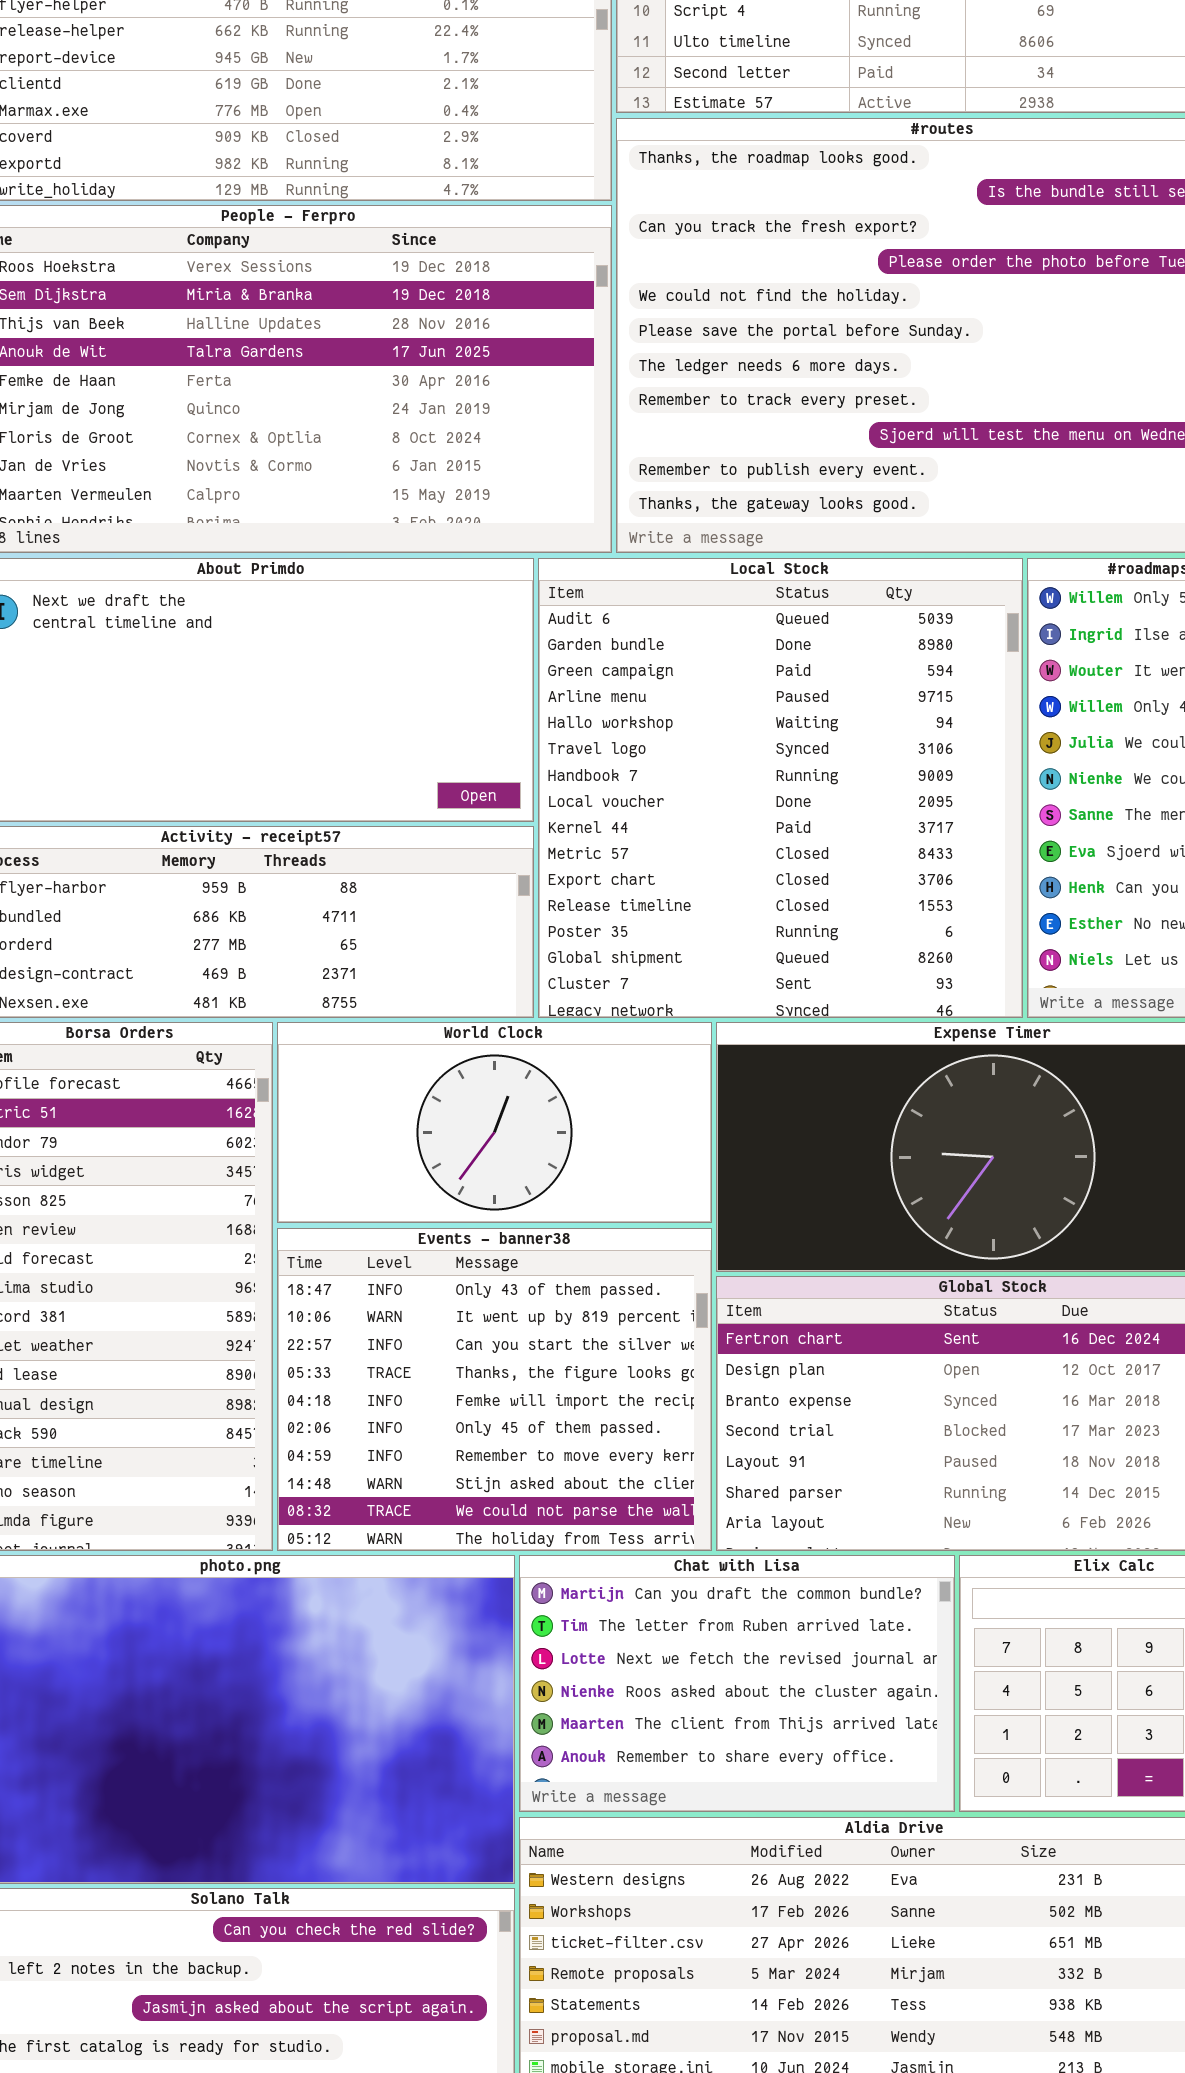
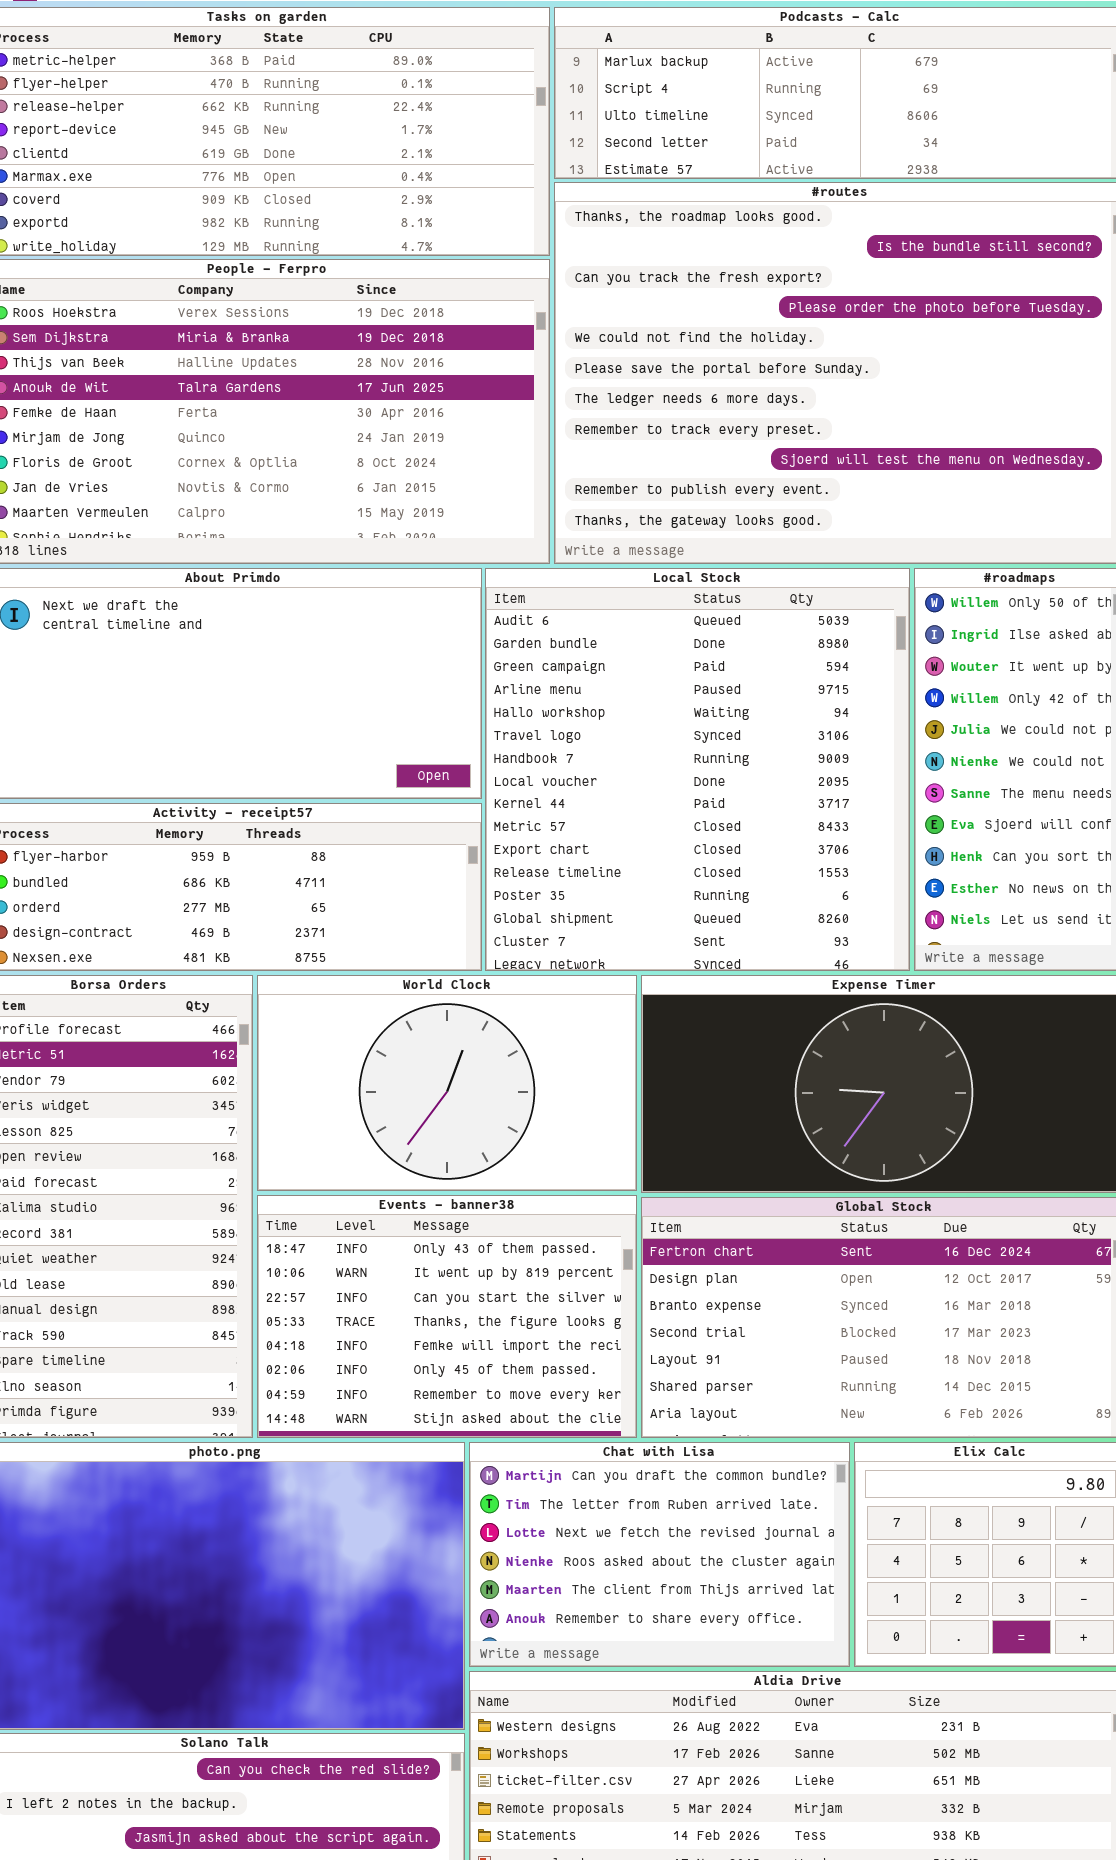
World Clock: [277,1022,712,1223] -> [257,975,637,1191], resized
Events - banner38: [277,1228,712,1551] -> [257,1195,637,1438], resized

